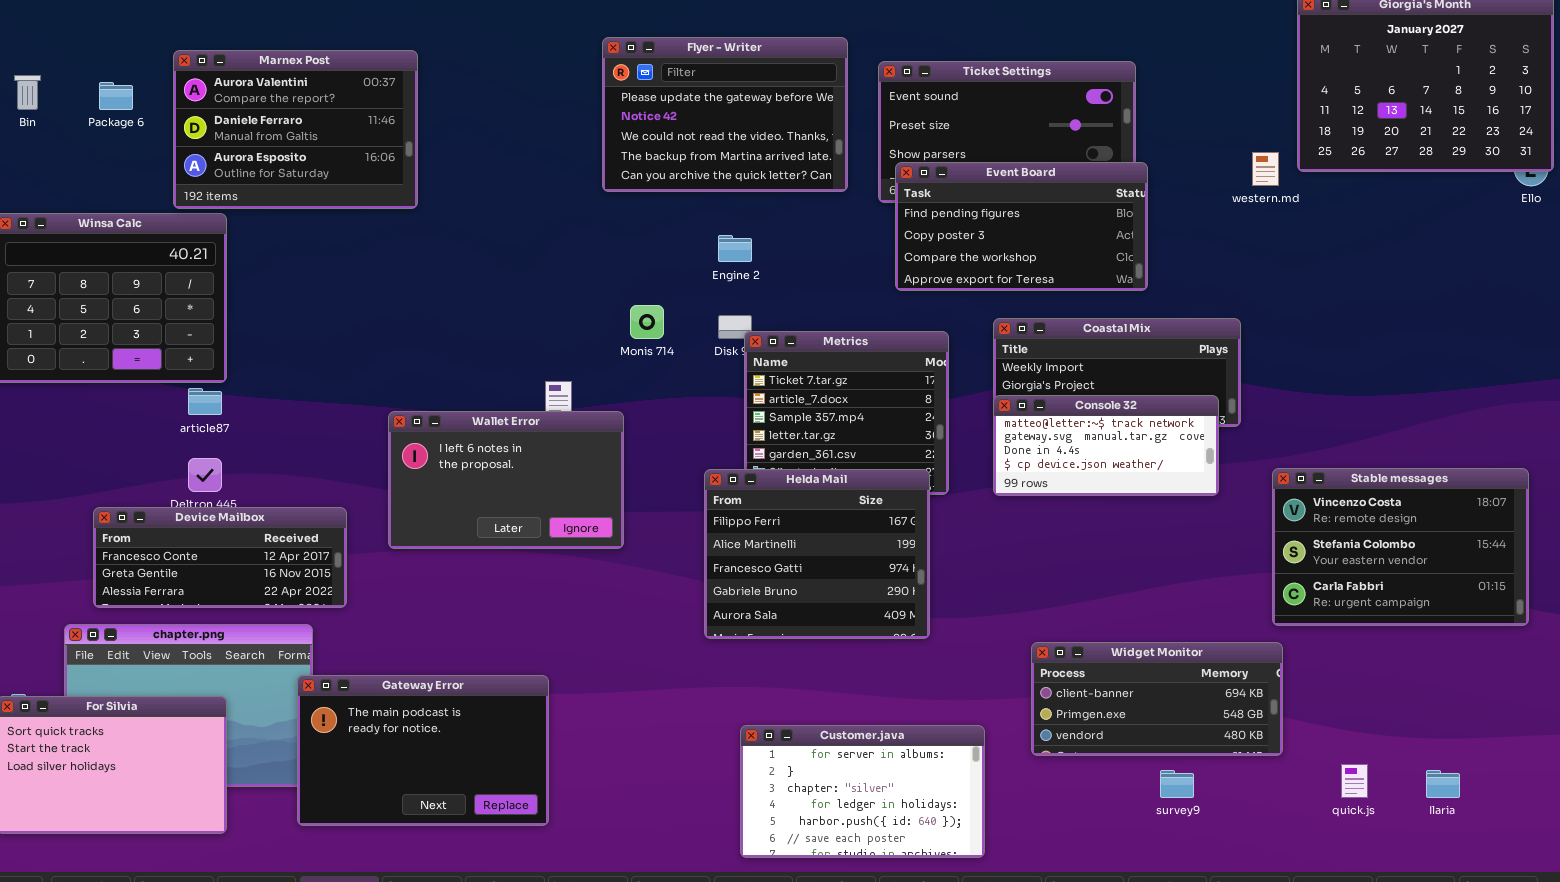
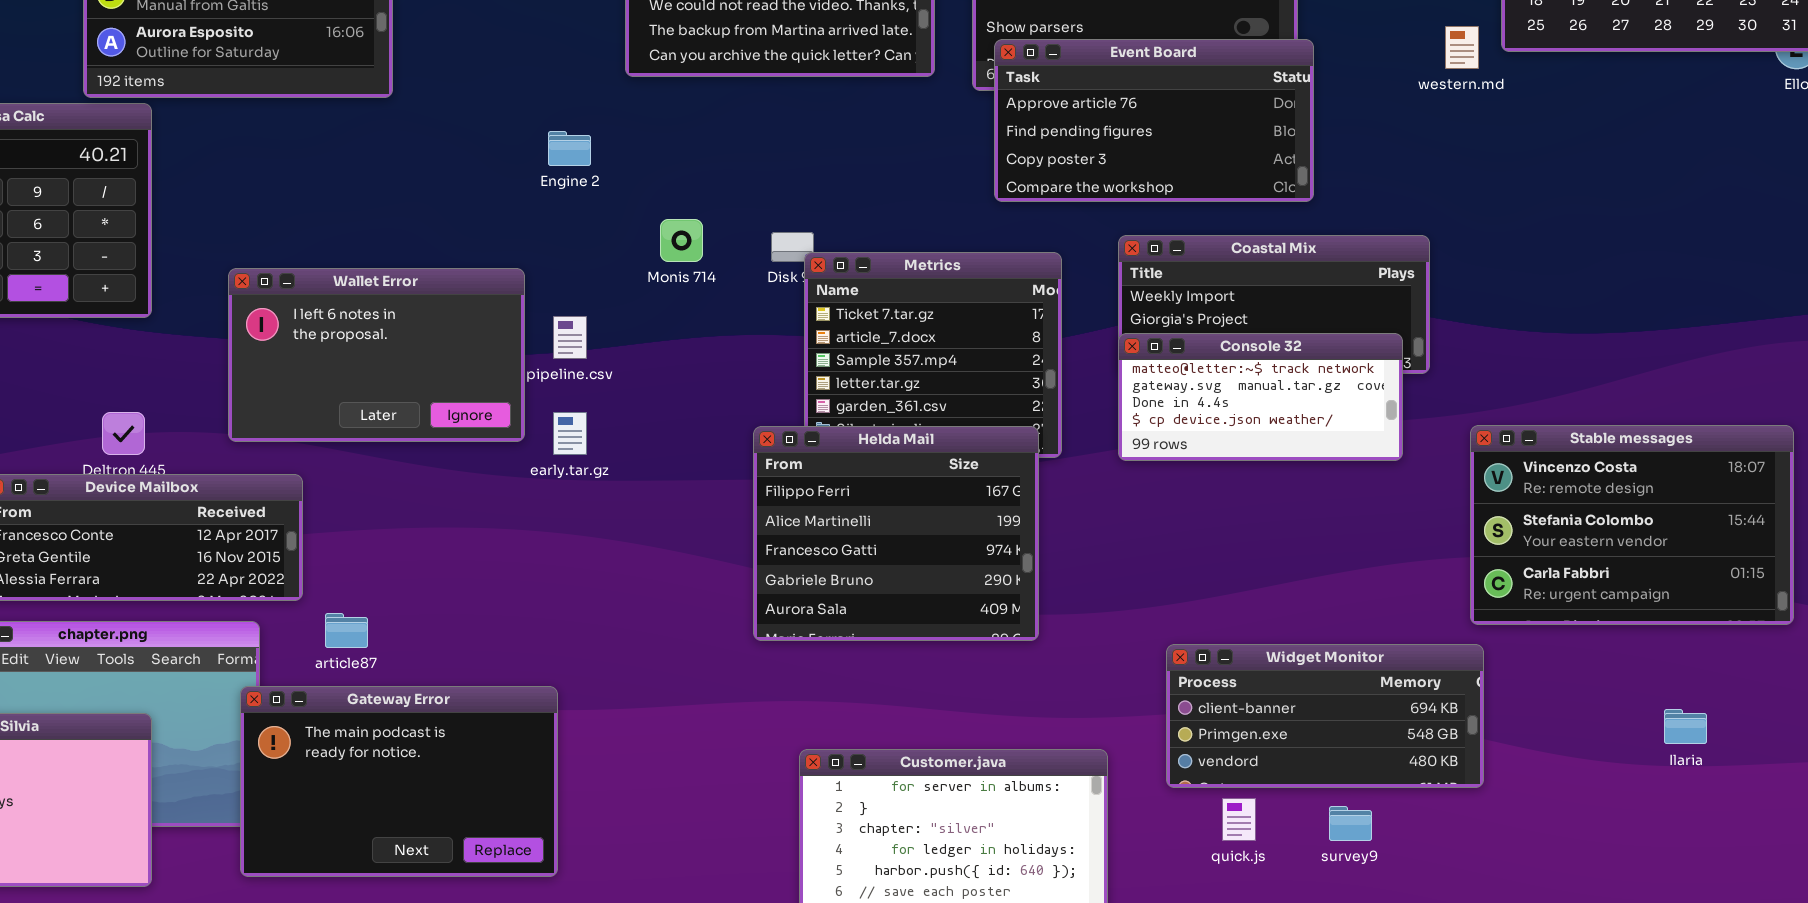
Event Board: [895,162,1148,291] -> [994,39,1314,202], scrolled up 1 row
Engine 2: [718,235,752,262] -> [548,131,591,166], moved
article87: [188,388,222,415] -> [325,613,368,648], moved
Wallet Error: [388,411,624,549] -> [228,268,525,442], moved
quick.js: [1341,764,1368,798] -> [1222,798,1256,841], moved
Ilaria: [1426,770,1460,798] -> [1664,709,1707,744], moved

